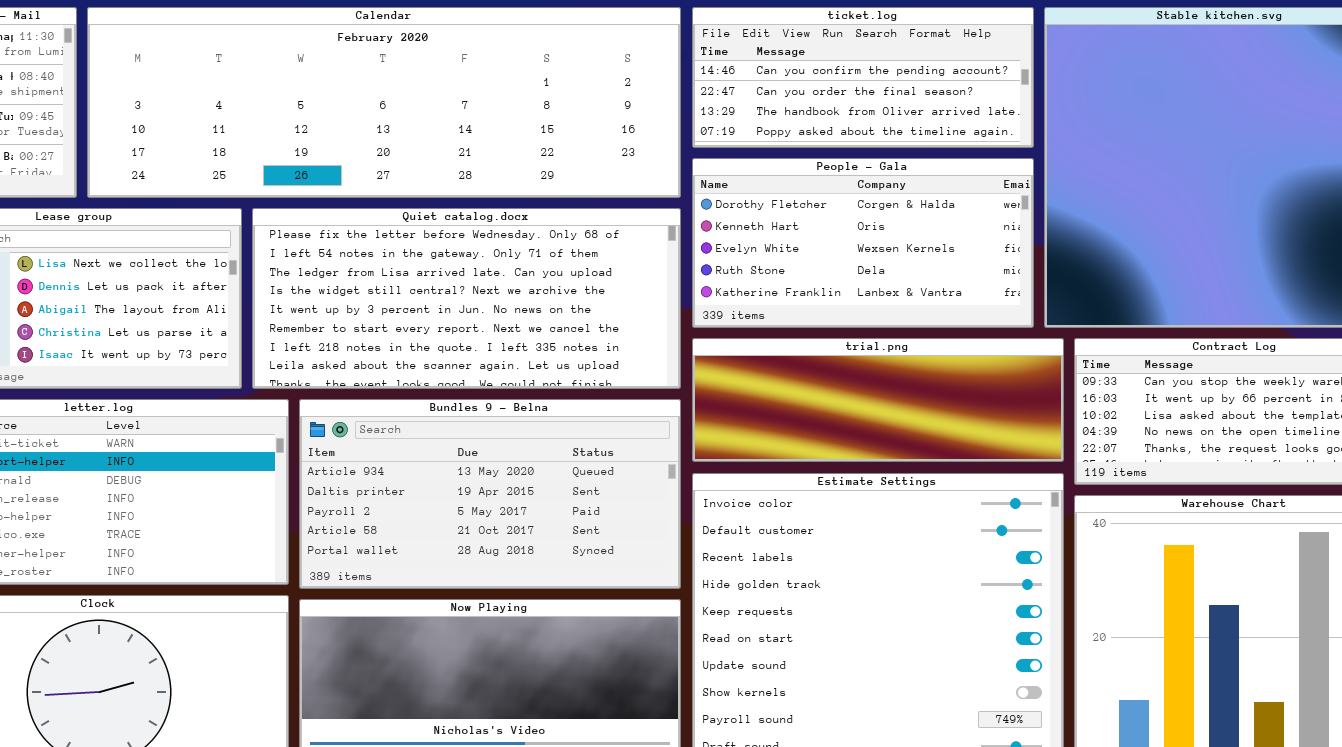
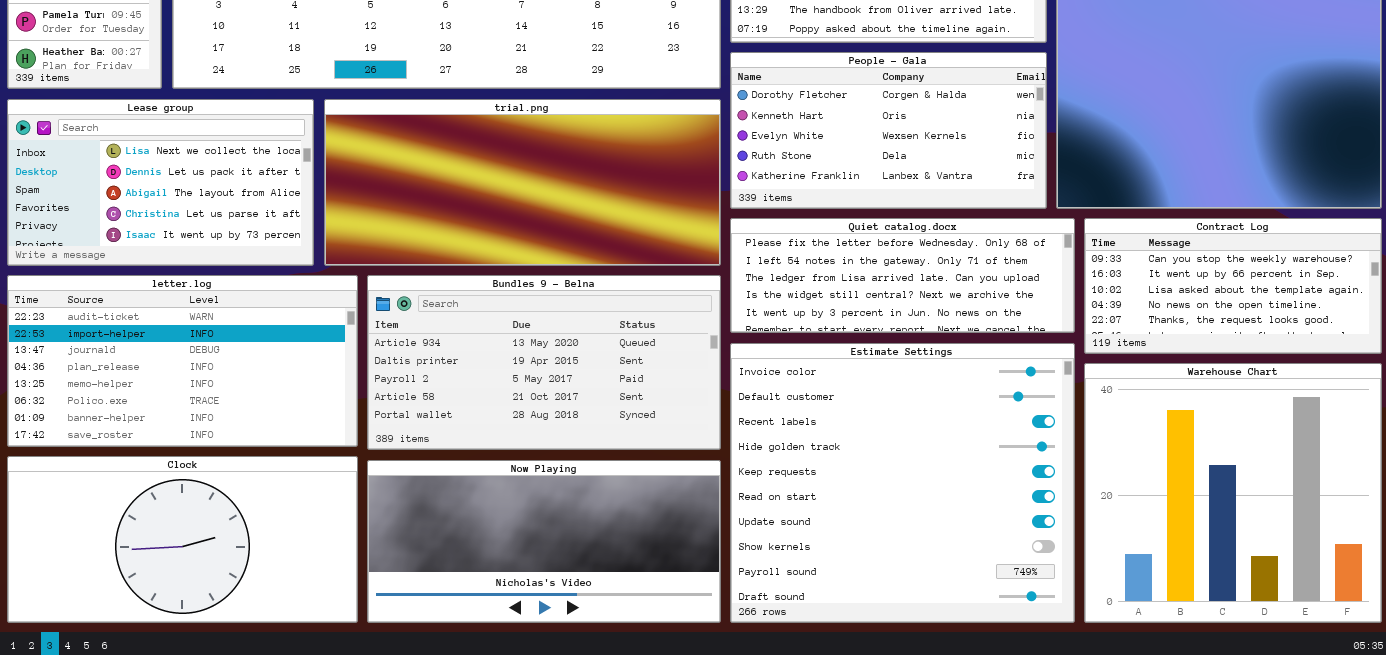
Quiet catalog.docx: [252,208,681,389] -> [730,218,1075,333], moved, resized
trial.png: [692,338,1064,462] -> [324,99,721,266], moved, resized

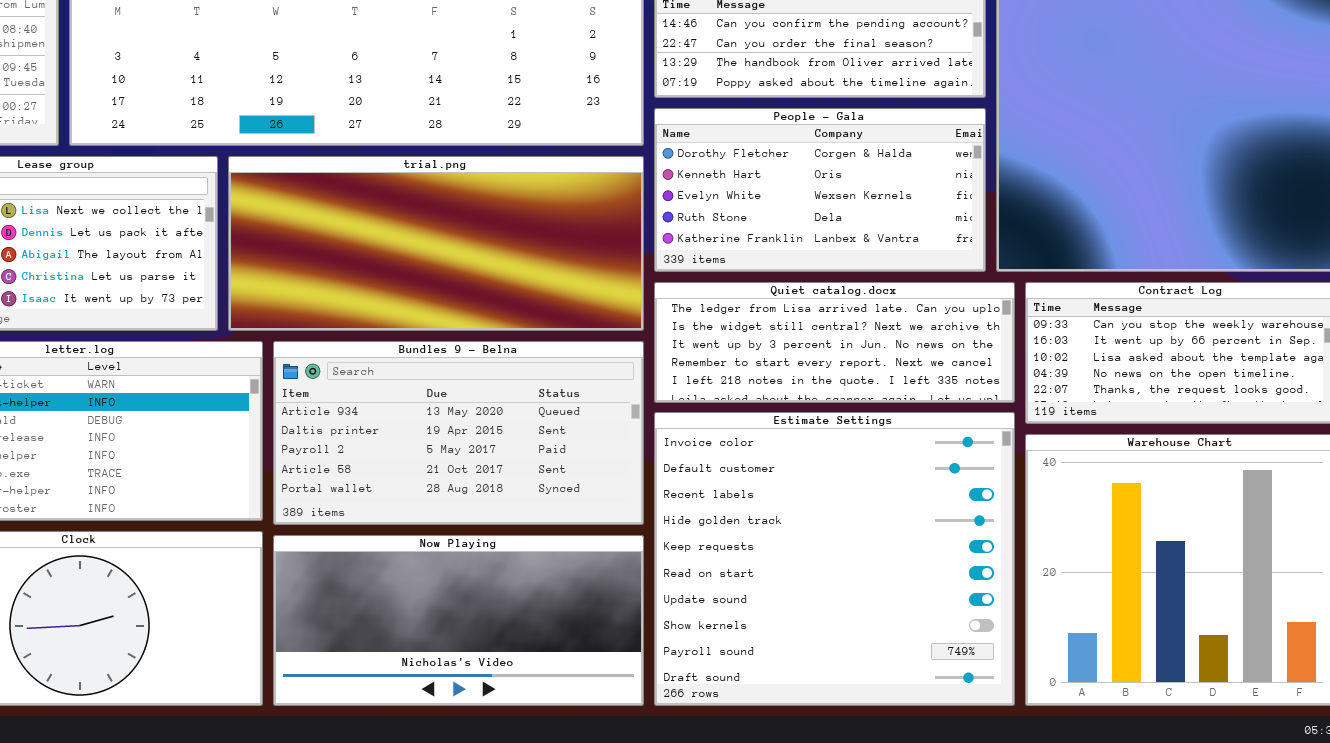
Quiet catalog.docx: [730,218,1075,333] -> [654,282,1015,403], scrolled down 2 rows

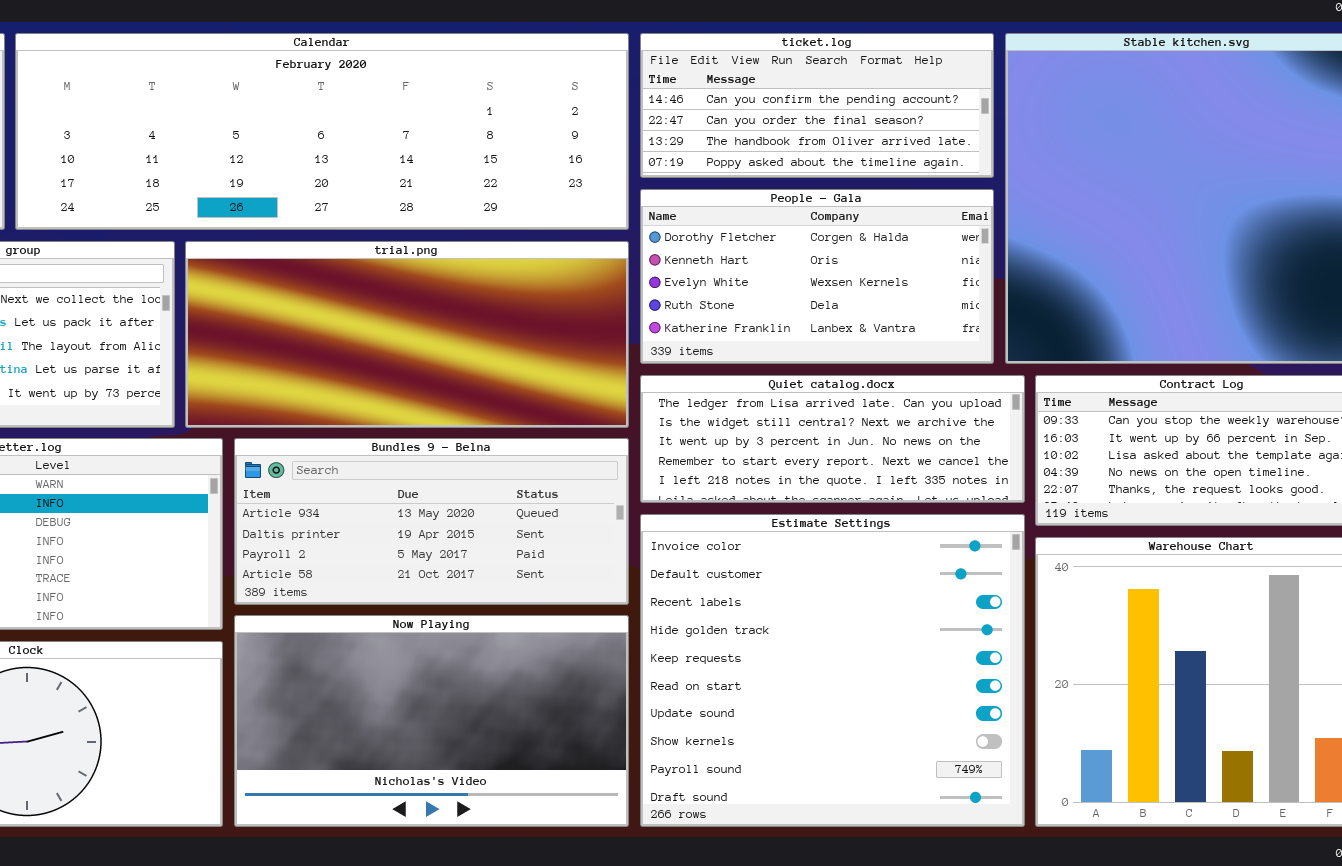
Bundles 9 - Belna: [273,341,644,525] -> [234,438,629,605], resized
Now Playing: [273,535,644,706] -> [234,615,629,827], resized

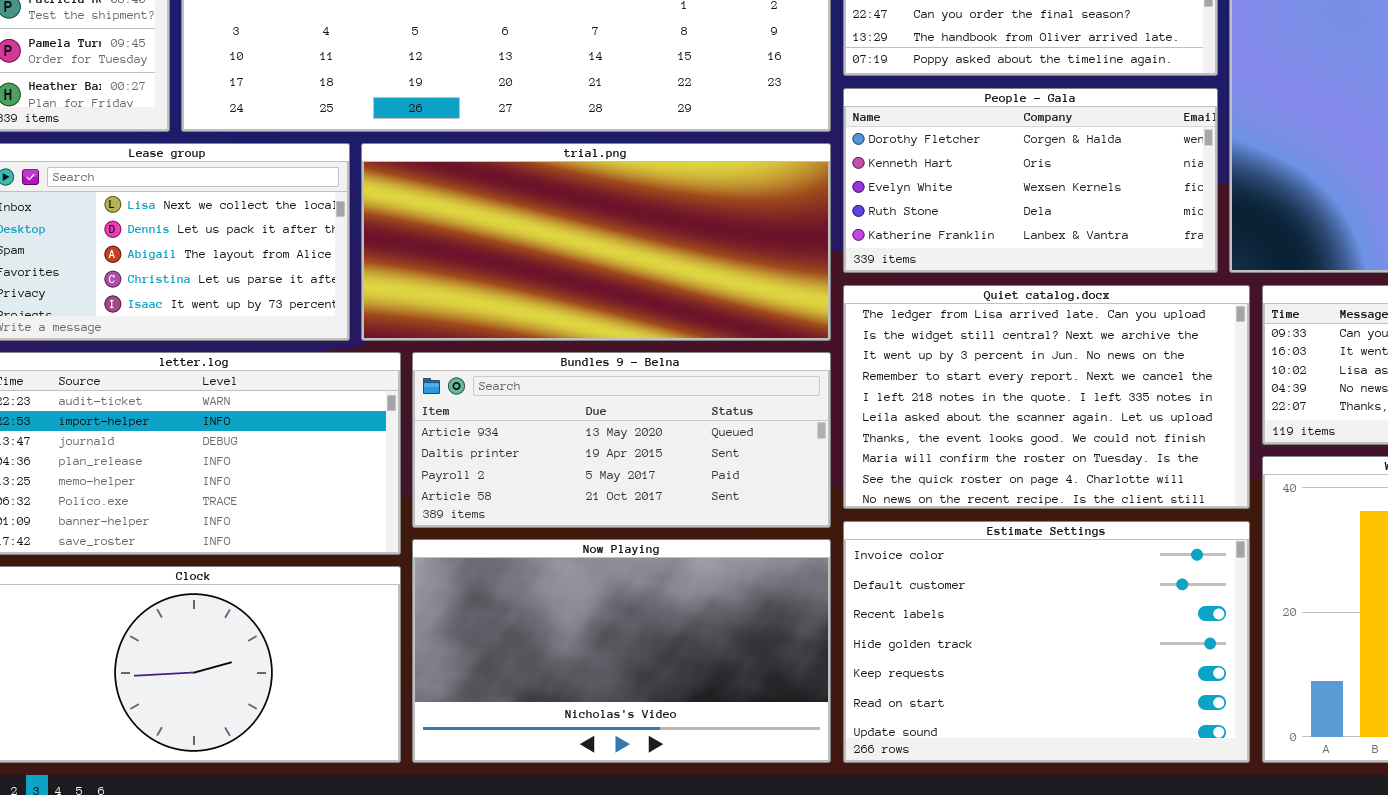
Quiet catalog.docx: [640,375,1025,503] -> [843,285,1250,509], resized
Estimate Settings: [640,514,1025,827] -> [843,521,1250,763], resized

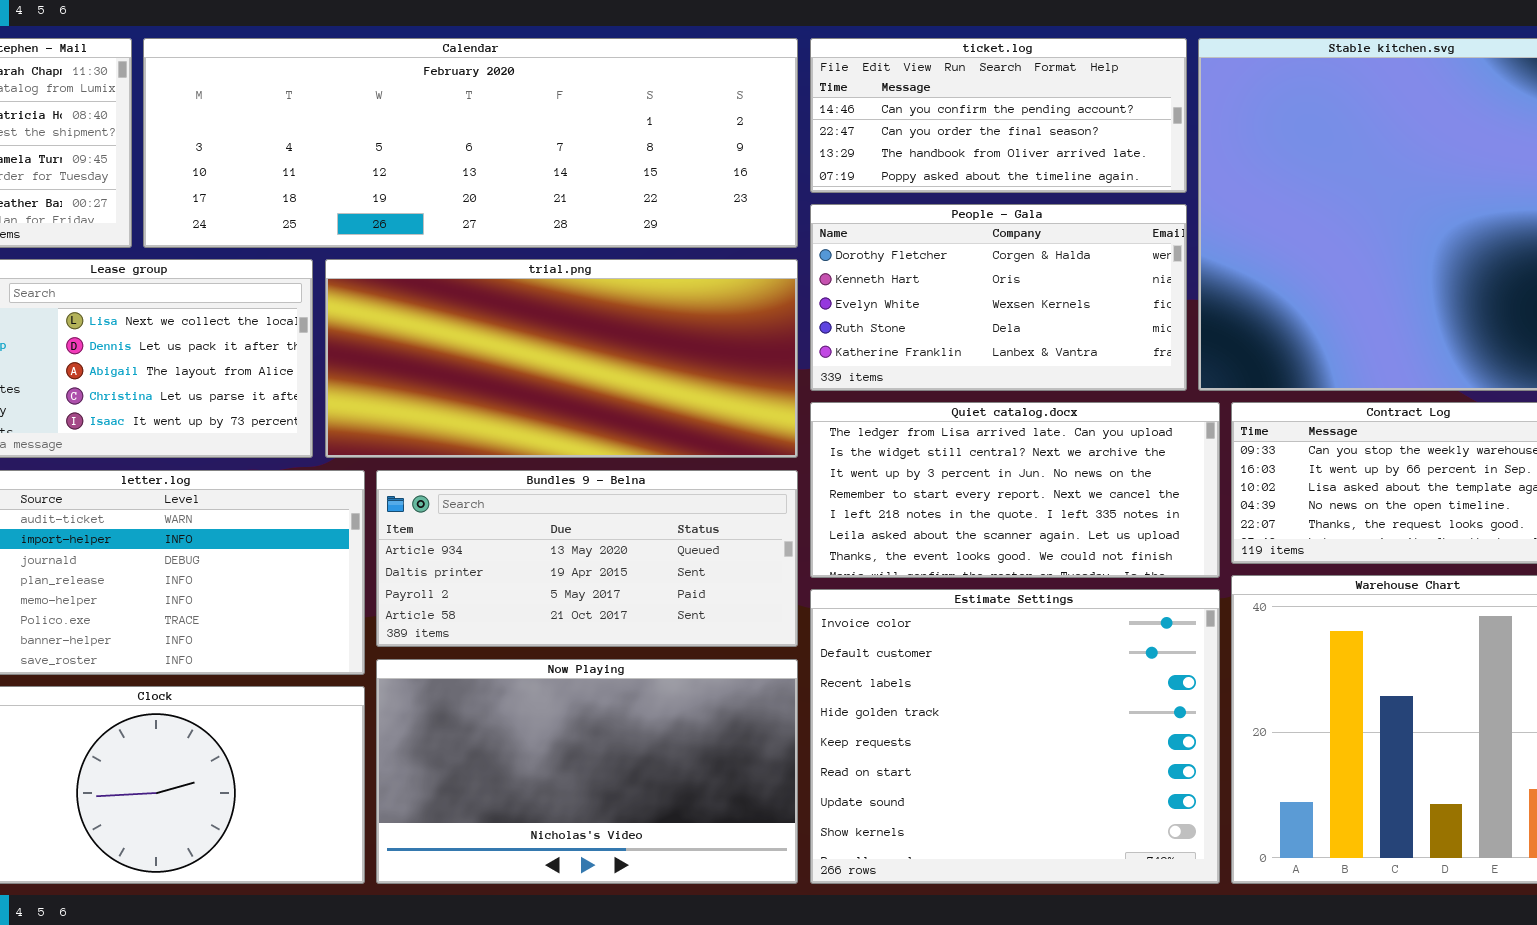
Quiet catalog.docx: [843,285,1250,509] -> [810,402,1220,578], resized
Estimate Settings: [843,521,1250,763] -> [810,589,1220,884], resized

